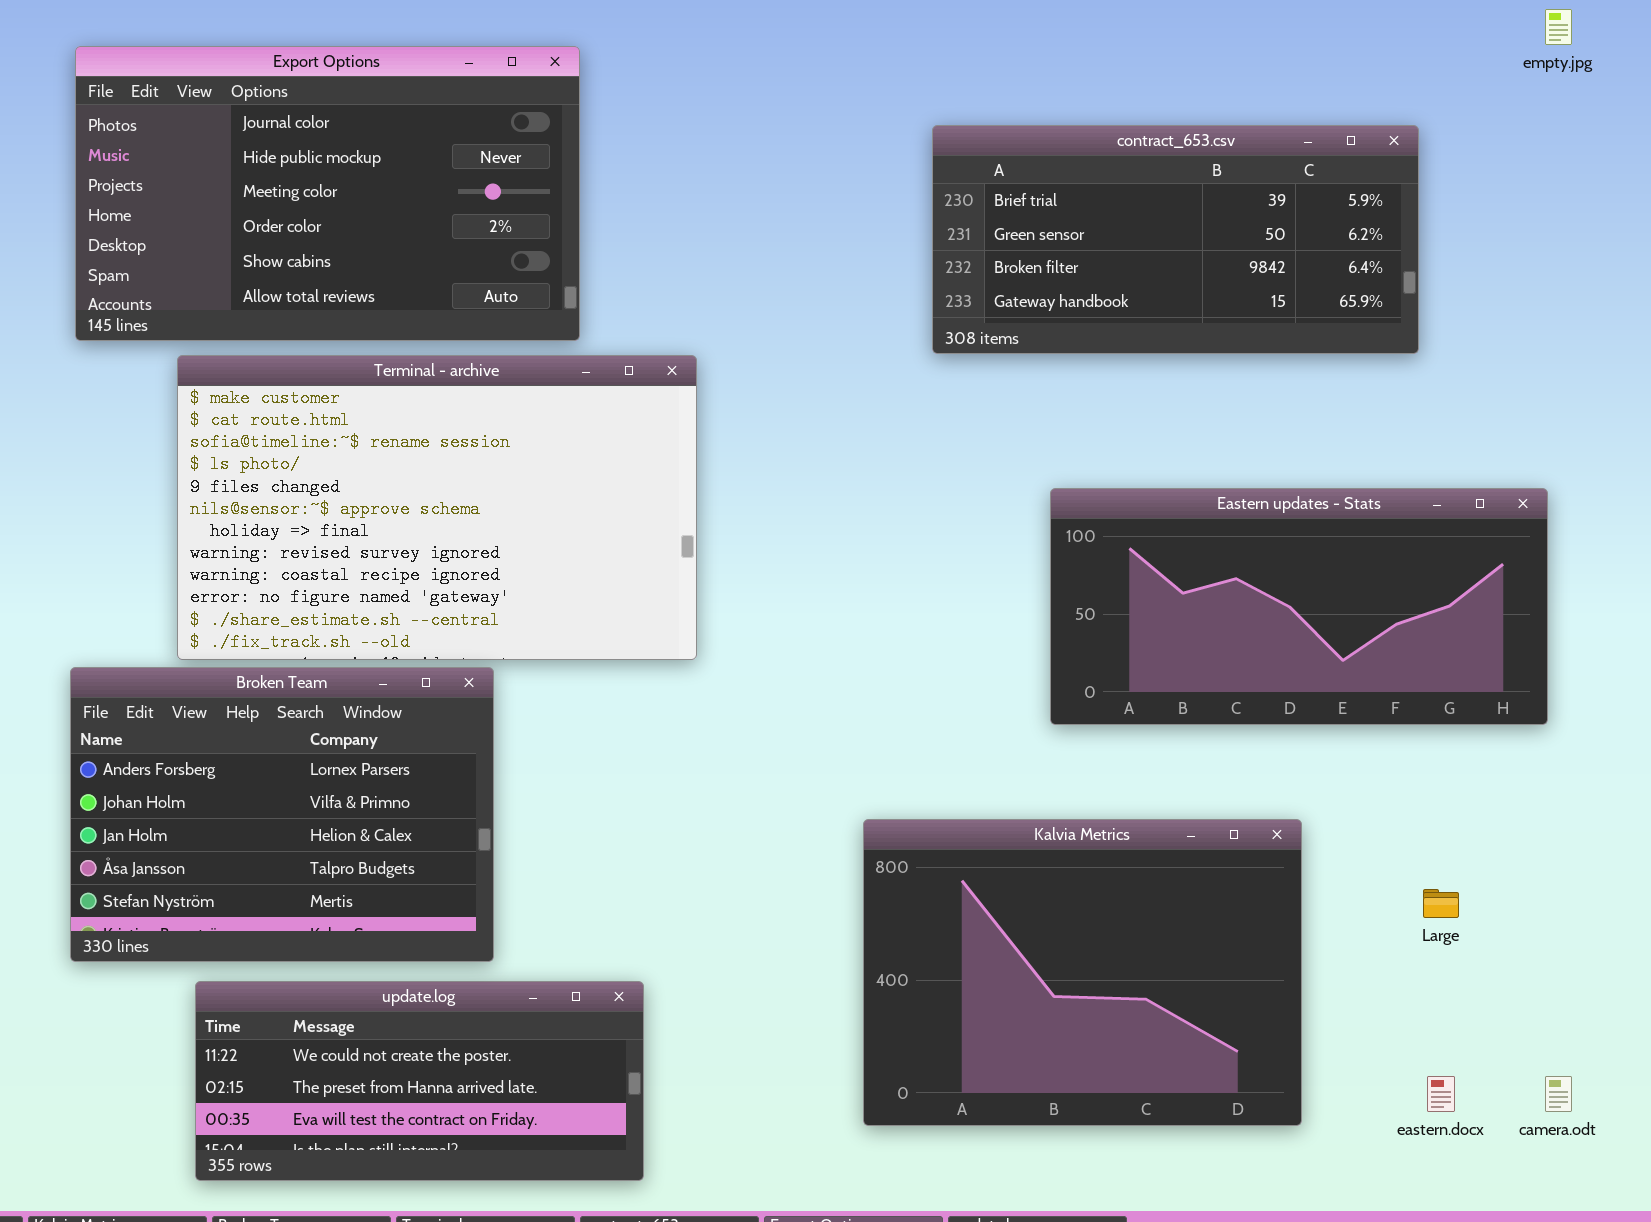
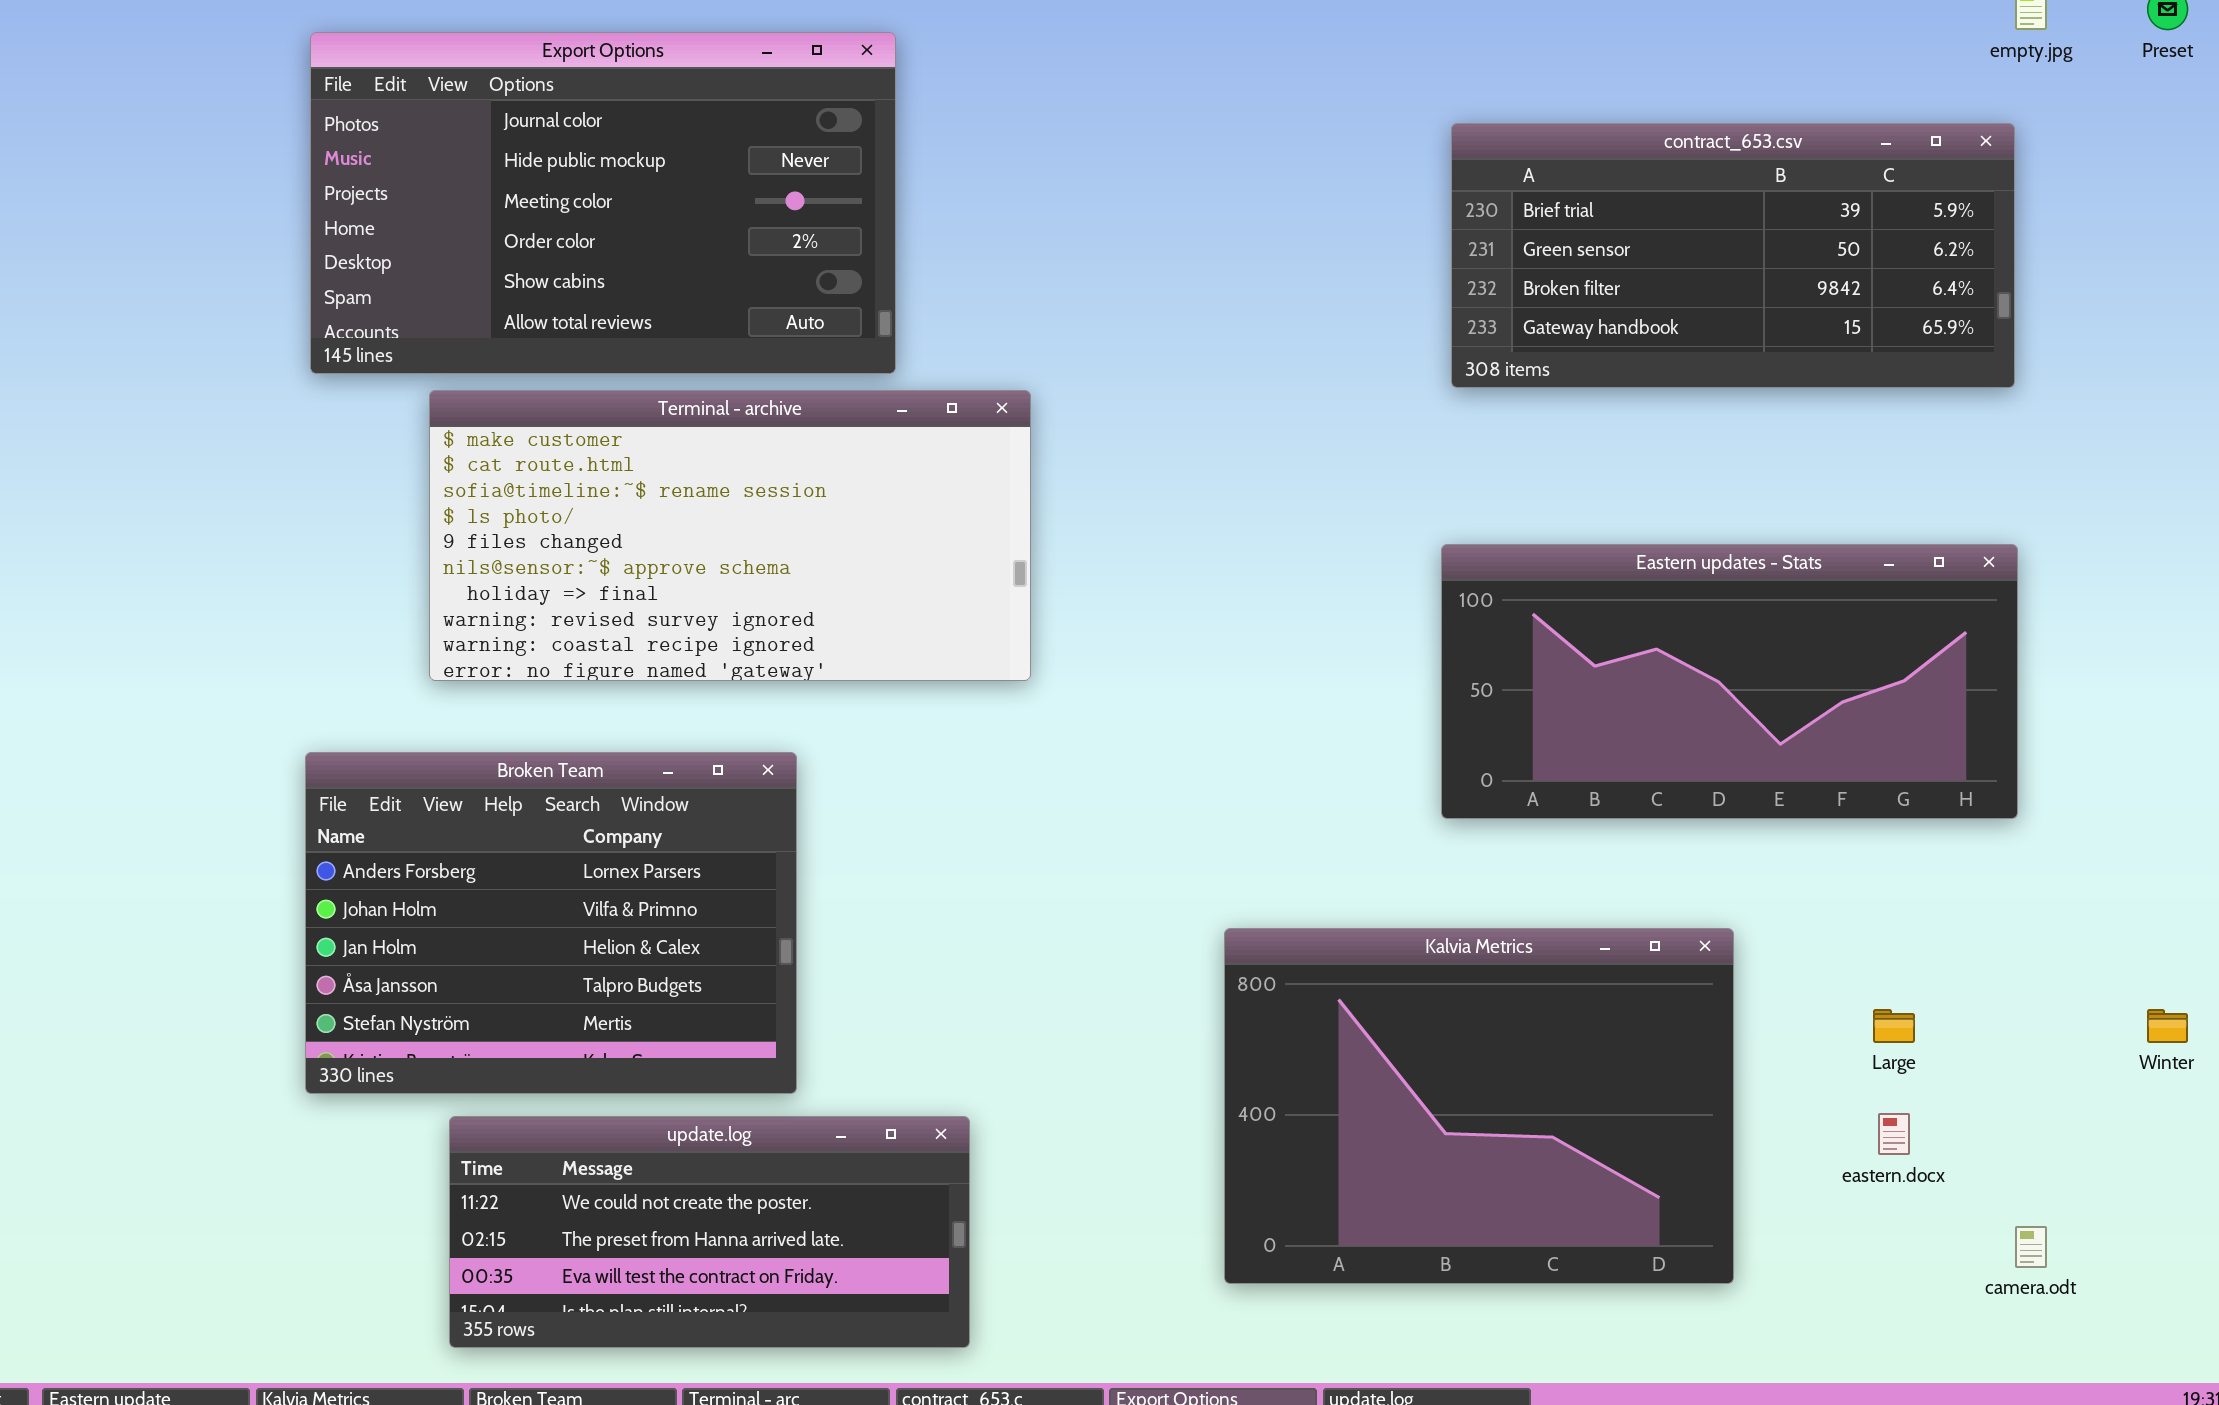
contract_653.csv: [932,125,1419,354] -> [1451,123,2015,388], moved
Terminal - archive: [177,355,697,660] -> [429,390,1031,681], resized
eastern.docx: [1427,1076,1455,1112] -> [1878,1113,1910,1155], moved

